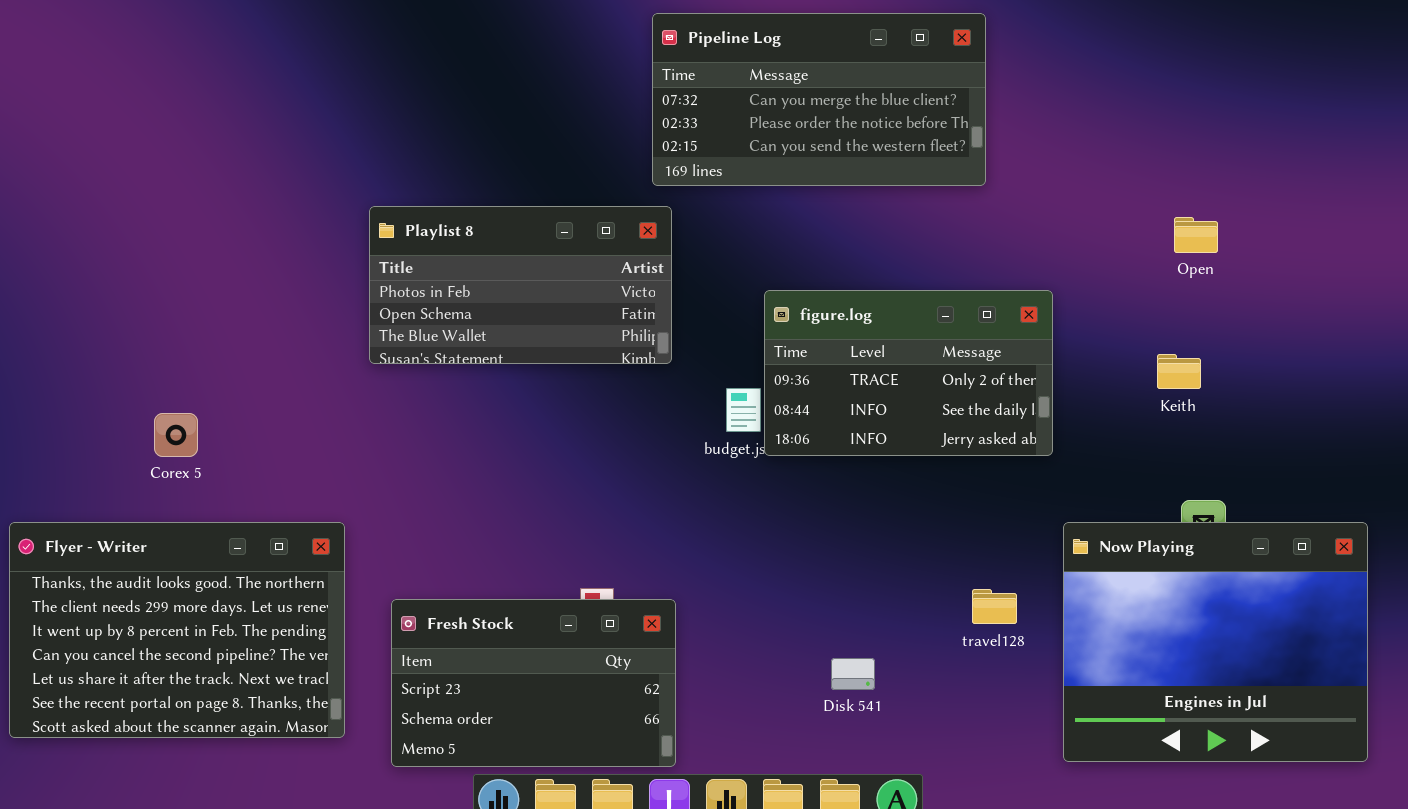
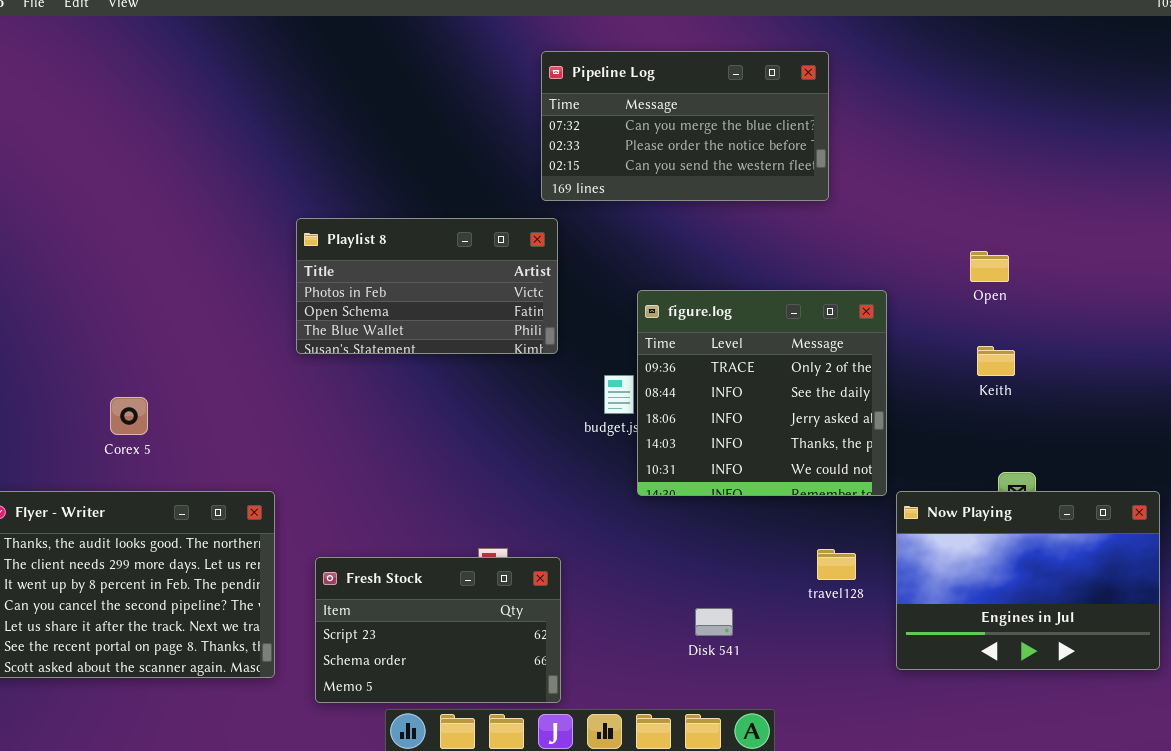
Open: [1174,217,1218,253] -> [970,251,1009,282], moved
figure.log: [764,290,1053,456] -> [637,290,887,496], resized
Now Playing: [1063,522,1368,762] -> [896,491,1160,670], resized

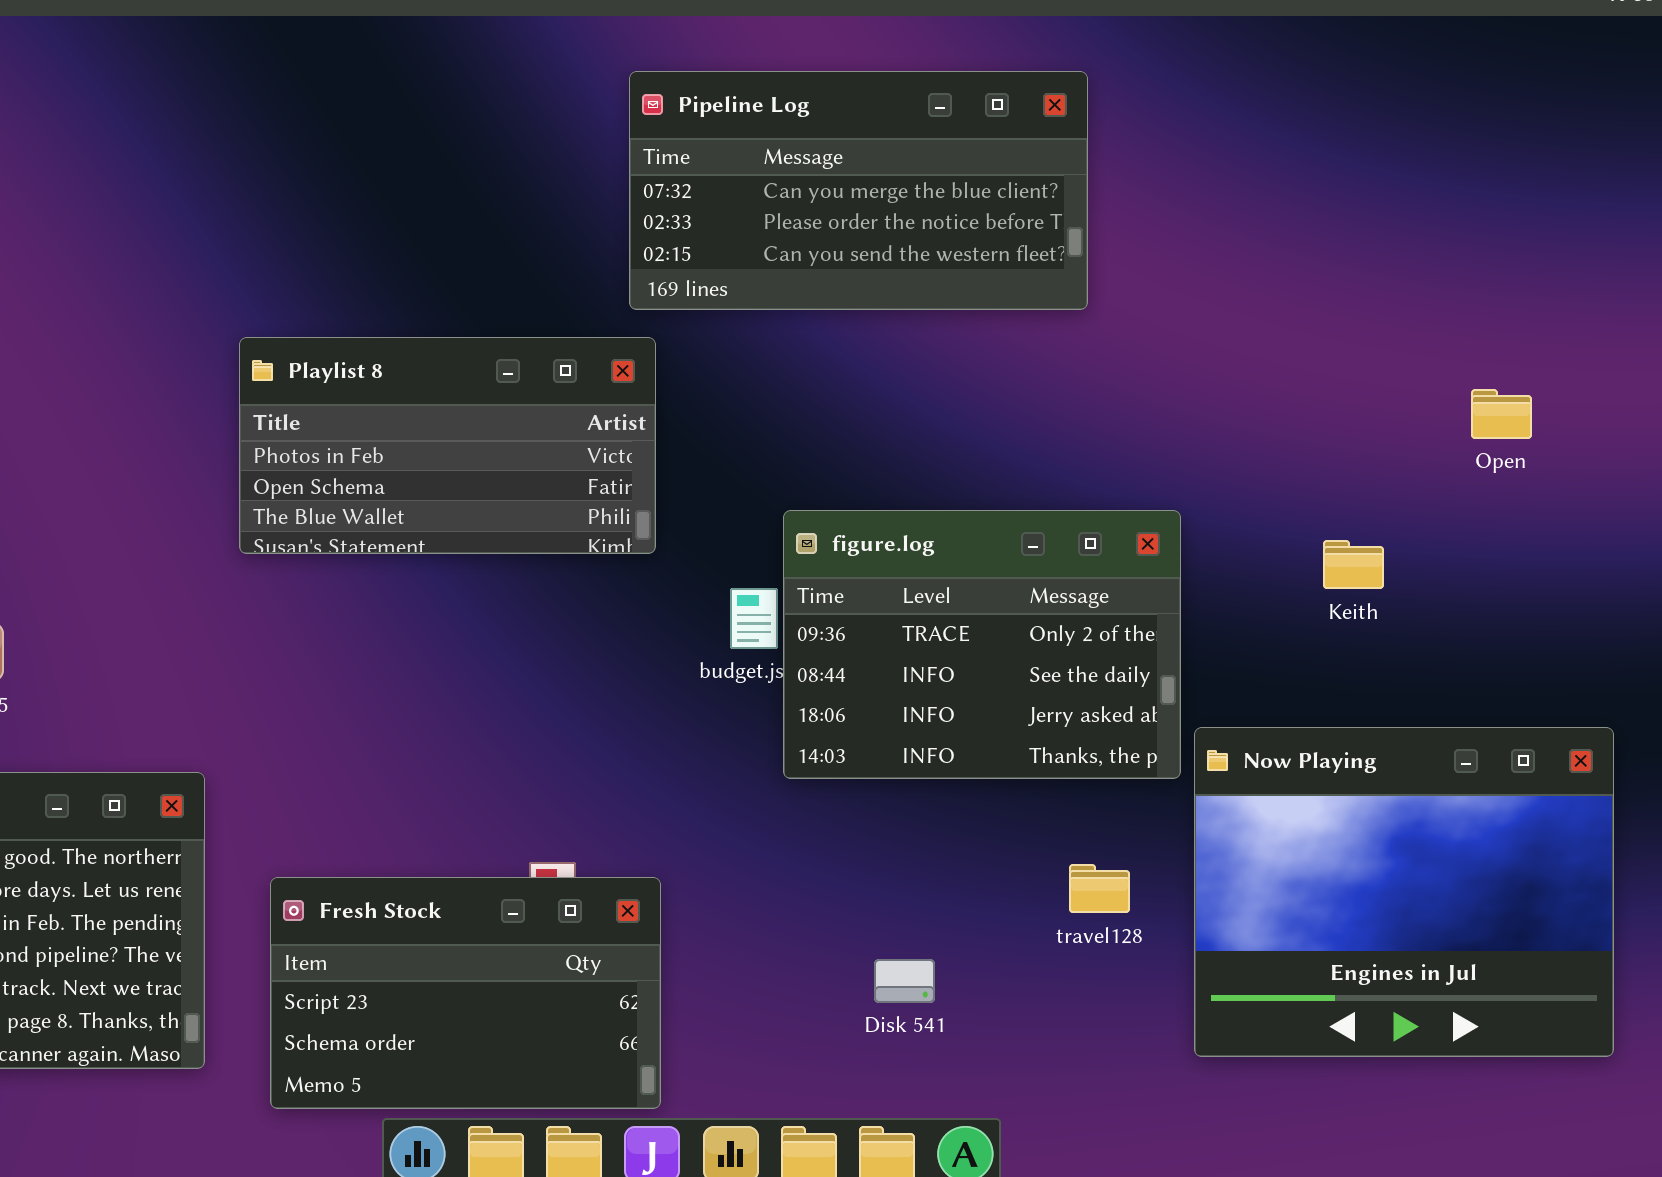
Open: [970,251,1009,282] -> [1471,389,1532,439], moved
figure.log: [637,290,887,496] -> [783,510,1181,779], resized
Now Playing: [896,491,1160,670] -> [1194,727,1614,1057], resized

